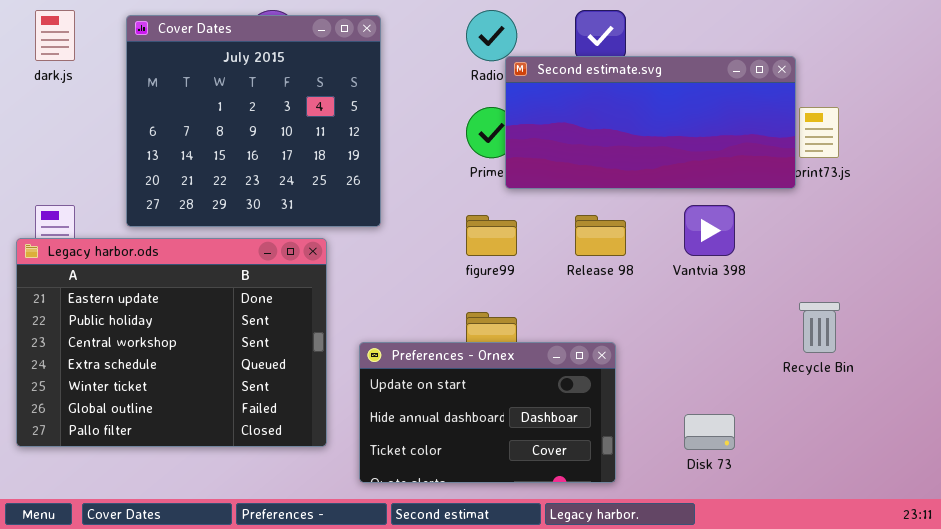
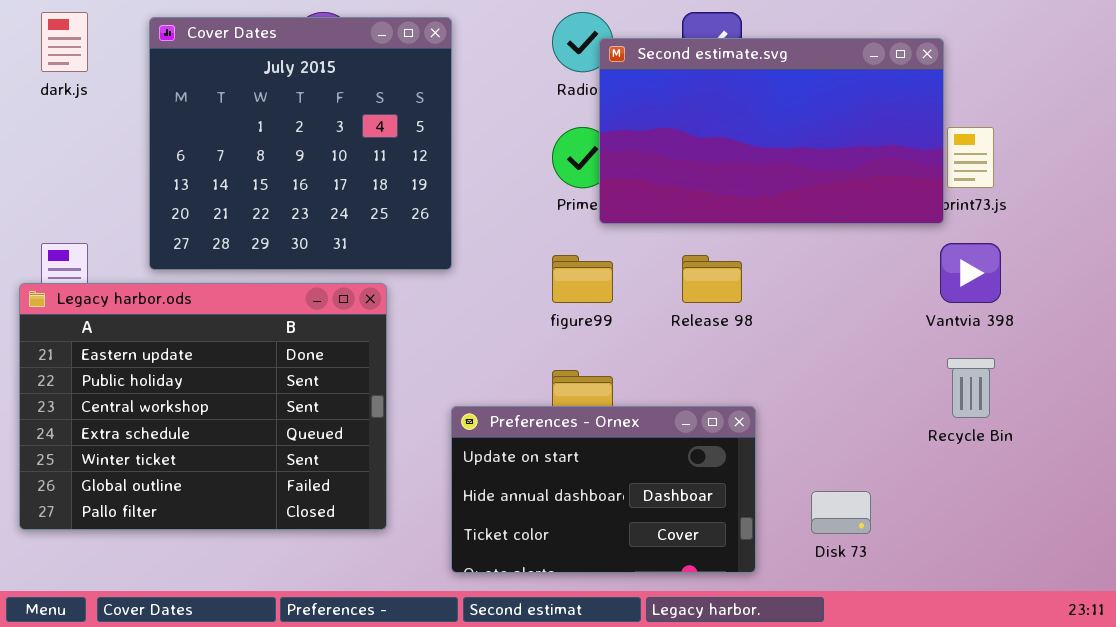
Second estimate.svg: [505,56,796,189] -> [599,38,944,224], resized
Vantvia 398: [684,205,735,256] -> [940,243,1001,303], moved
Preferences - Ornex: [359,342,616,483] -> [451,406,756,573], moved

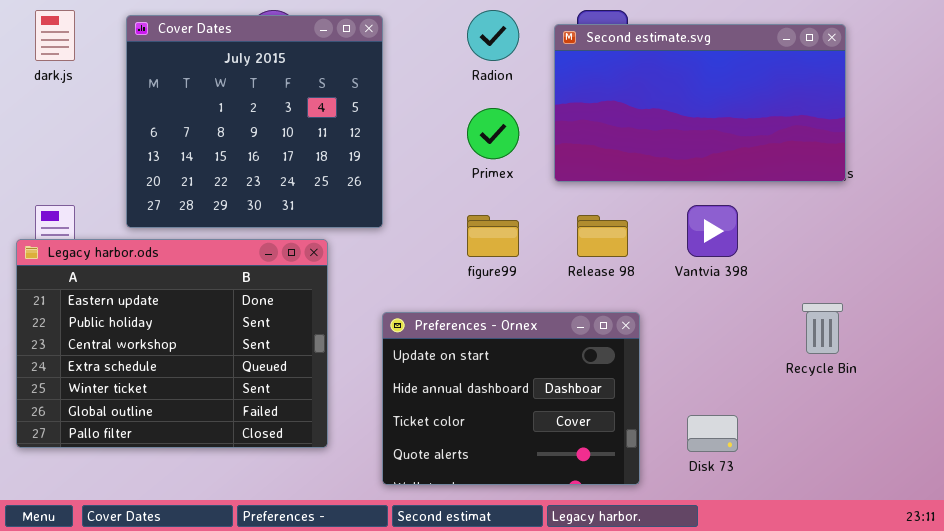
Second estimate.svg: [599,38,944,224] -> [554,24,846,182], moved
Vantvia 398: [940,243,1001,303] -> [687,205,738,257], moved
Preferences - Ornex: [451,406,756,573] -> [382,312,640,485], resized

